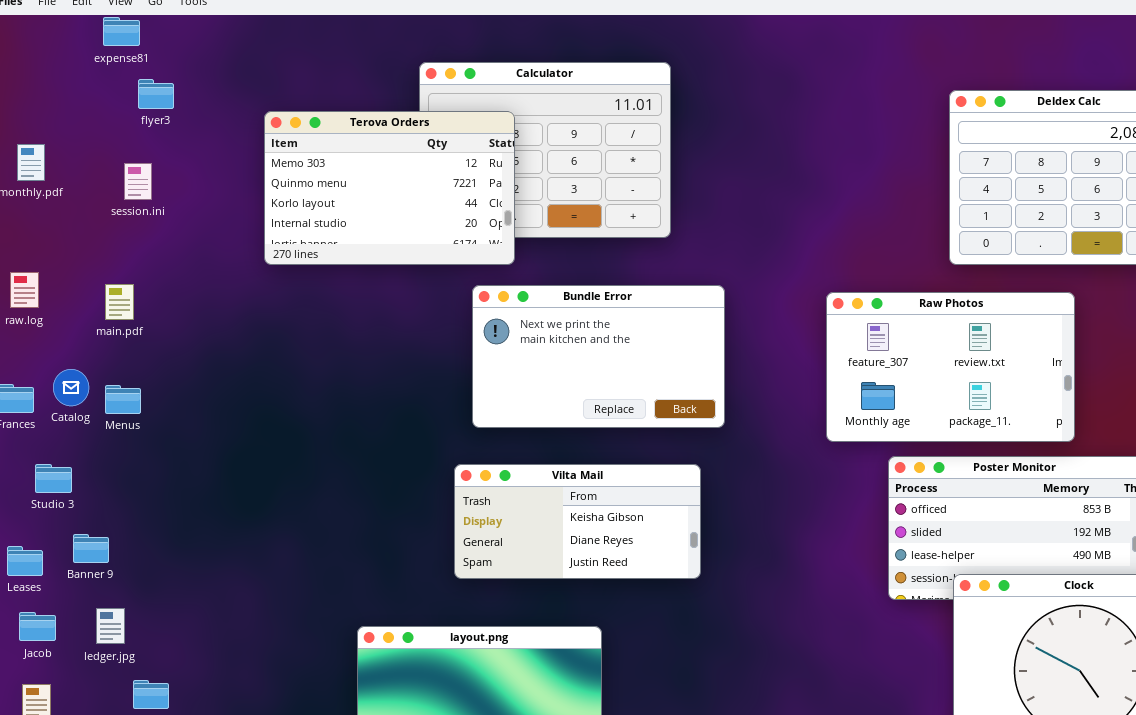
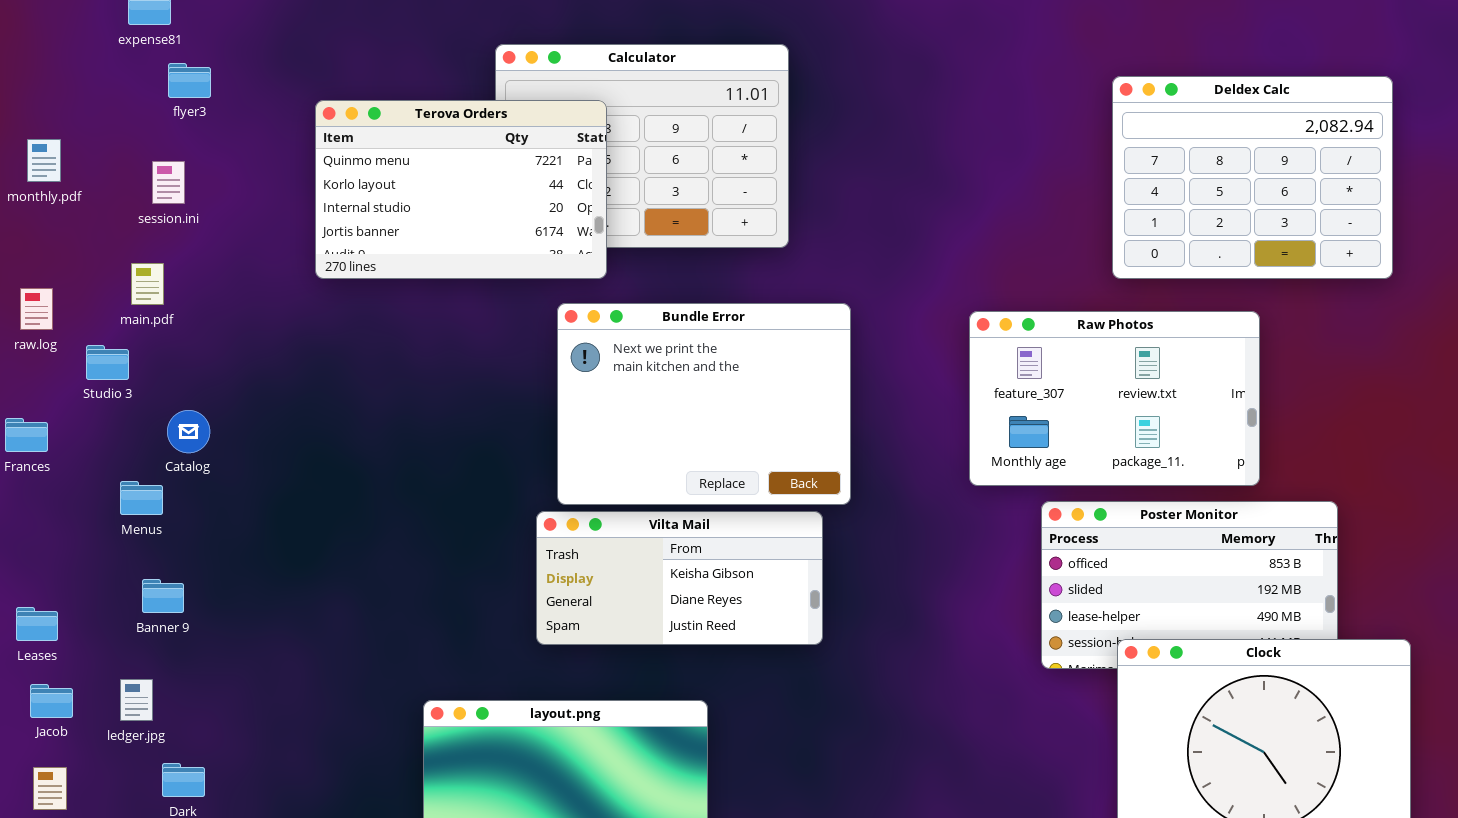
Terova Orders: [264,111,515,265] -> [315,100,607,279], scrolled down 1 row
main.pdf: [105,284,134,320] -> [131,263,164,305], moved
Bundle Error: [472,285,725,428] -> [557,303,851,505], resized
Catalog: [53,369,89,406] -> [167,410,210,453], moved
Menus: [105,385,141,414] -> [120,481,163,515], moved
Studio 3: [35,464,72,493] -> [86,345,129,380], moved
Banner 9: [73,534,109,563] -> [142,579,184,613], moved

